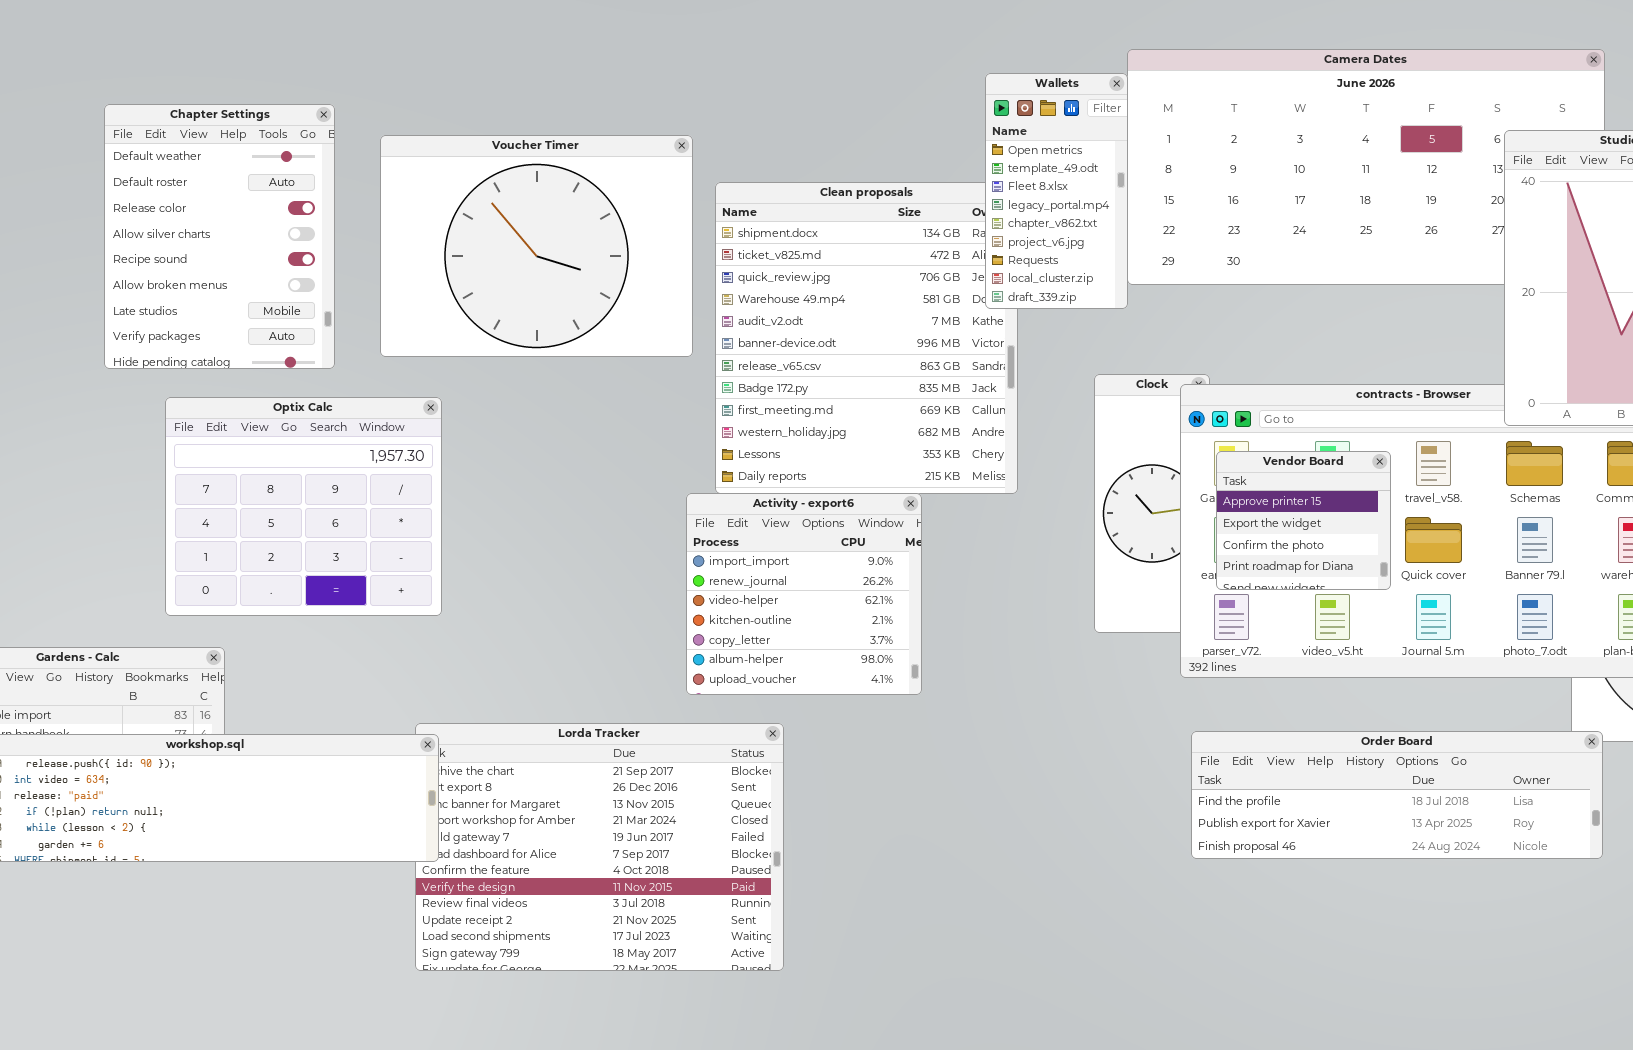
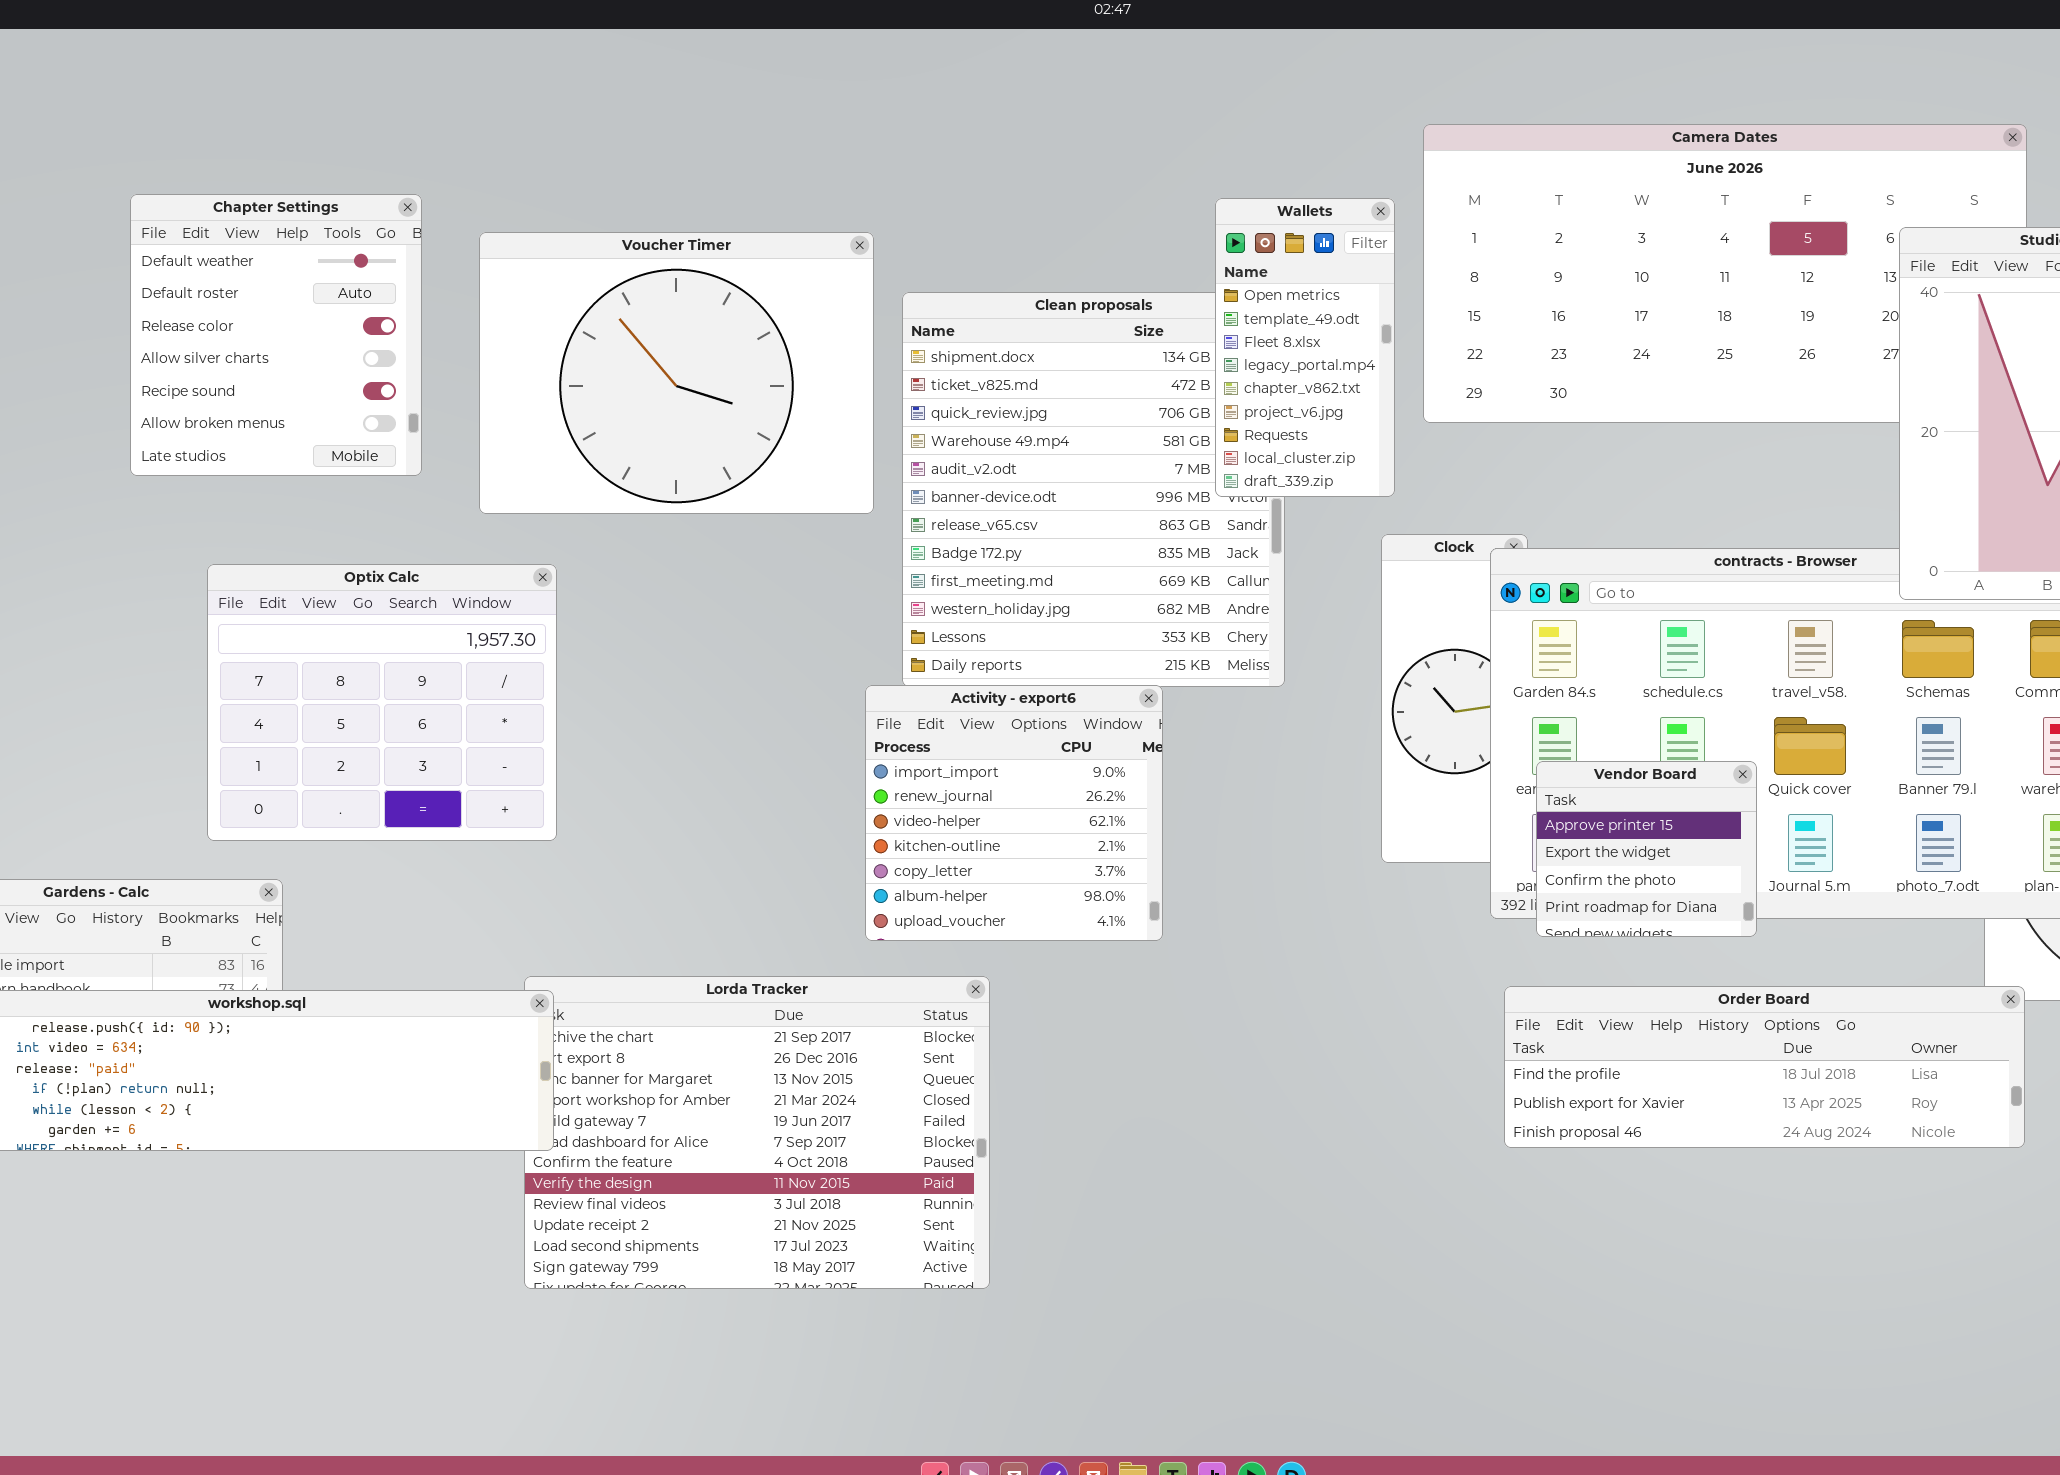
Wallets: [985,73,1128,309] -> [1215,198,1395,497], moved
Chapter Settings: [104,104,335,369] -> [130,194,422,476], resized
Vendor Board: [1216,451,1391,590] -> [1536,761,1757,937], moved

